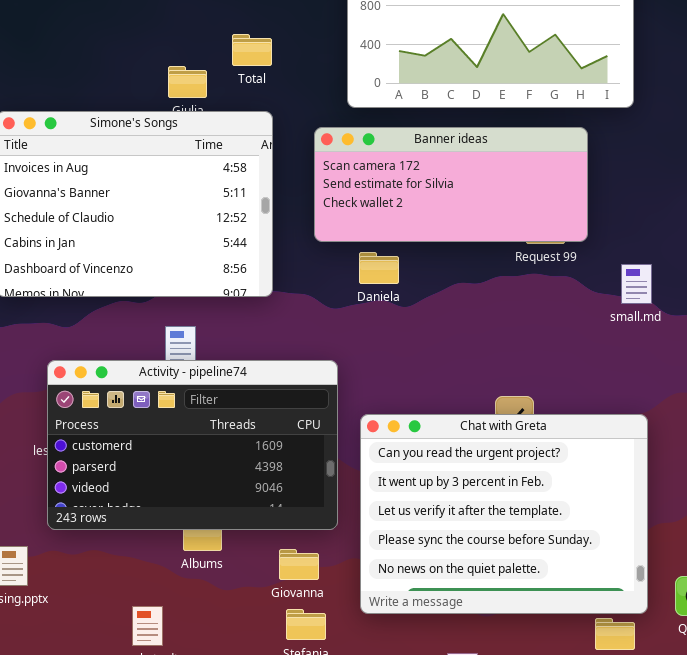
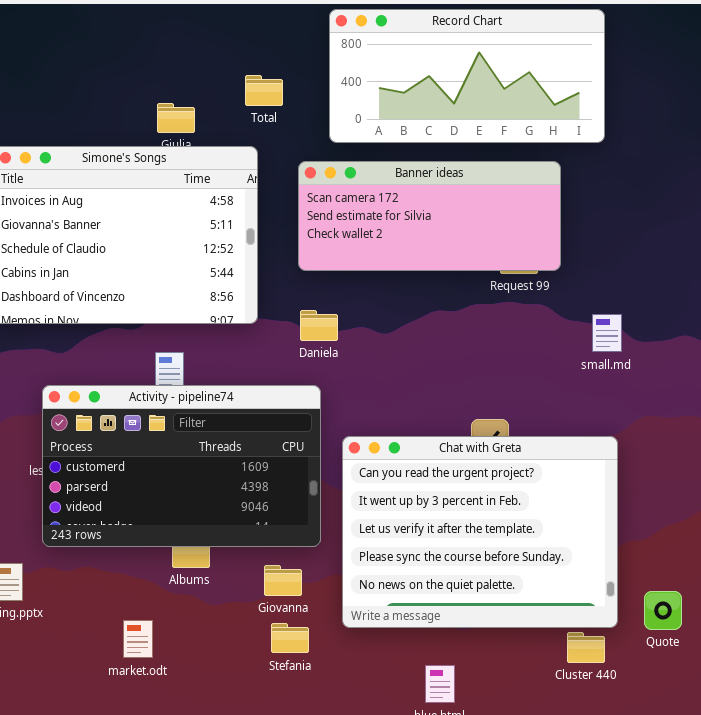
Total: [232,34,272,66] -> [245,75,283,106], moved
Daniela: [359,252,399,284] -> [300,310,338,341], moved
small.md: [621,264,652,304] -> [592,314,622,352], moved

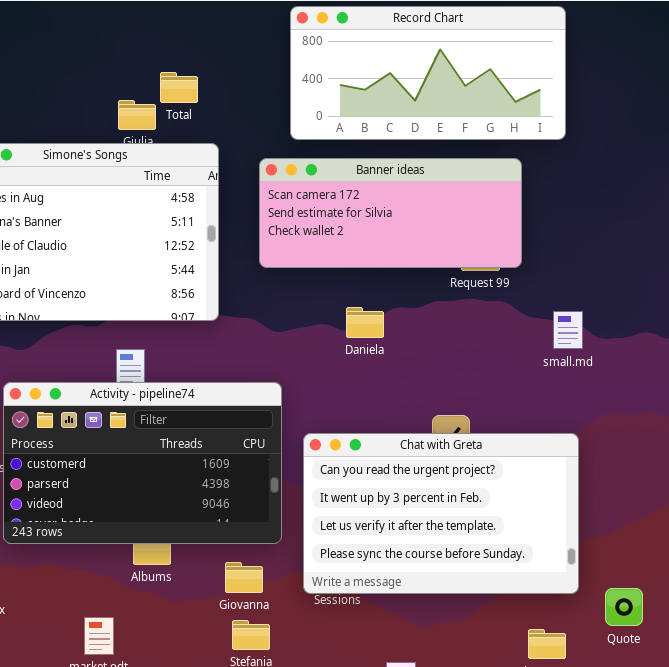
Total: [245,75,283,106] -> [160,72,198,103], moved
Daniela: [300,310,338,341] -> [346,307,384,338], moved
Chat with Greta: [342,436,618,628] -> [303,433,579,594], resized

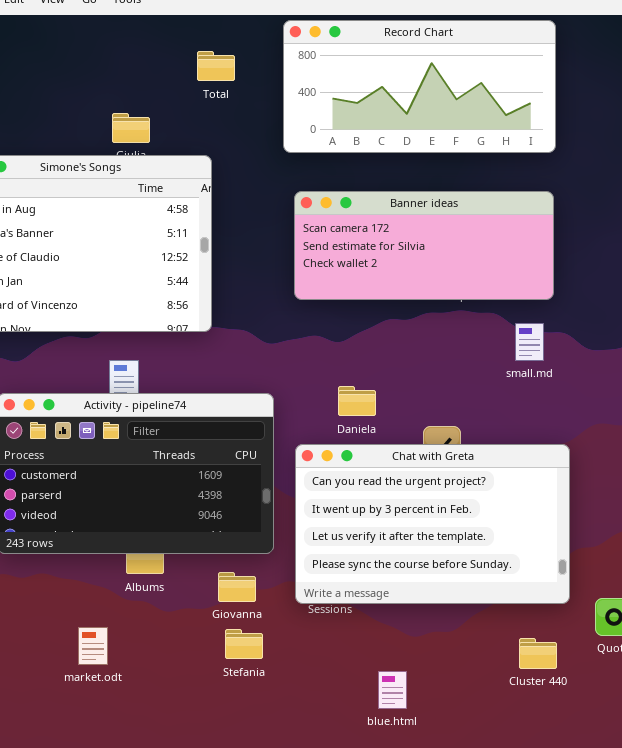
Total: [160,72,198,103] -> [197,51,235,81], moved
Banner ideas: [259,158,522,268] -> [294,191,554,300], moved
Daniela: [346,307,384,338] -> [338,386,376,416], moved
small.md: [553,311,583,349] -> [515,323,544,361], moved

